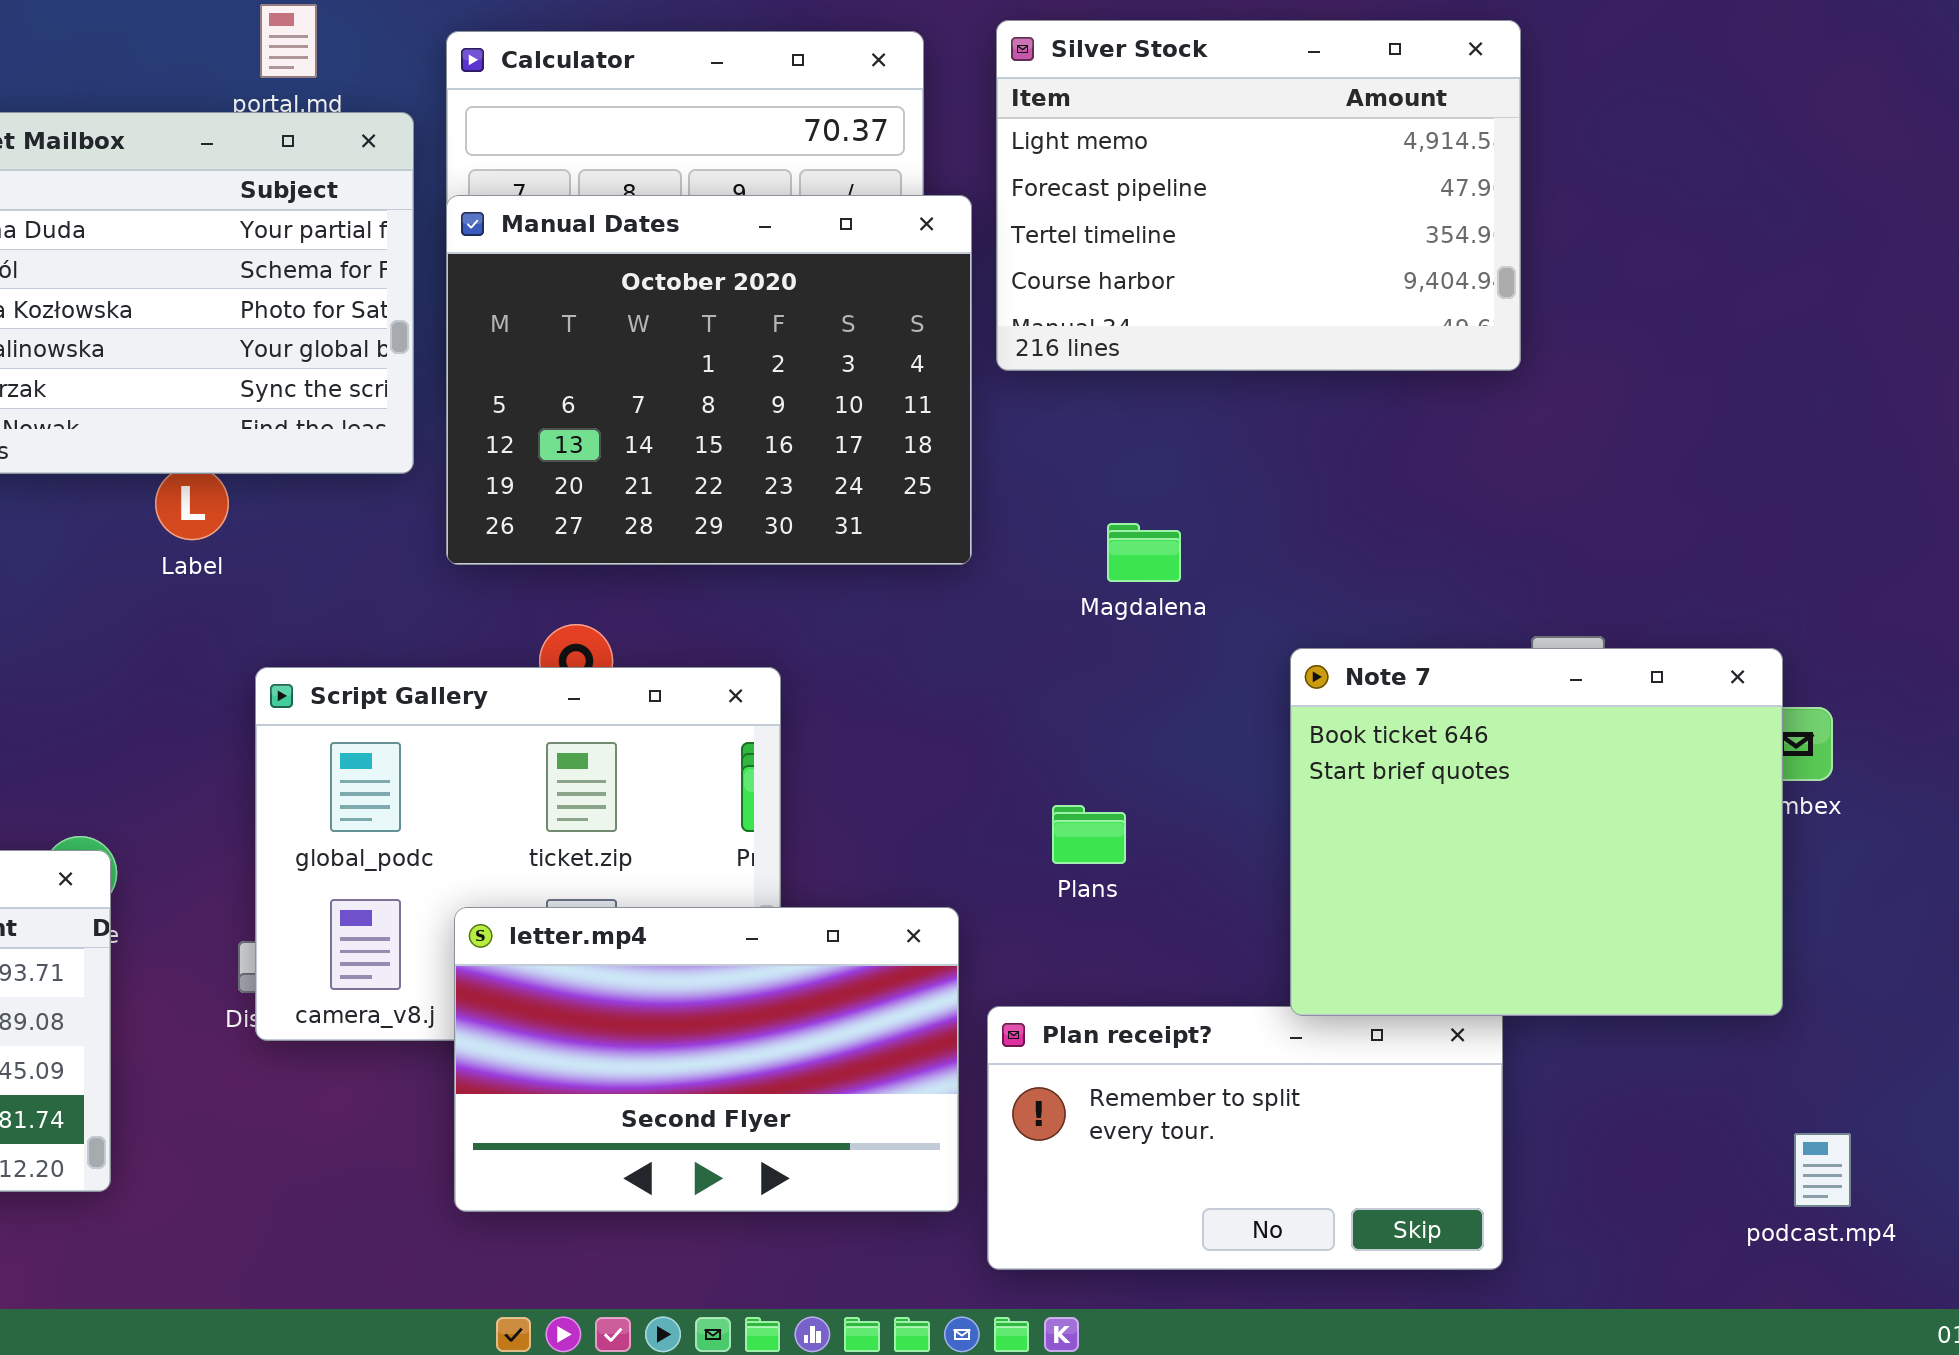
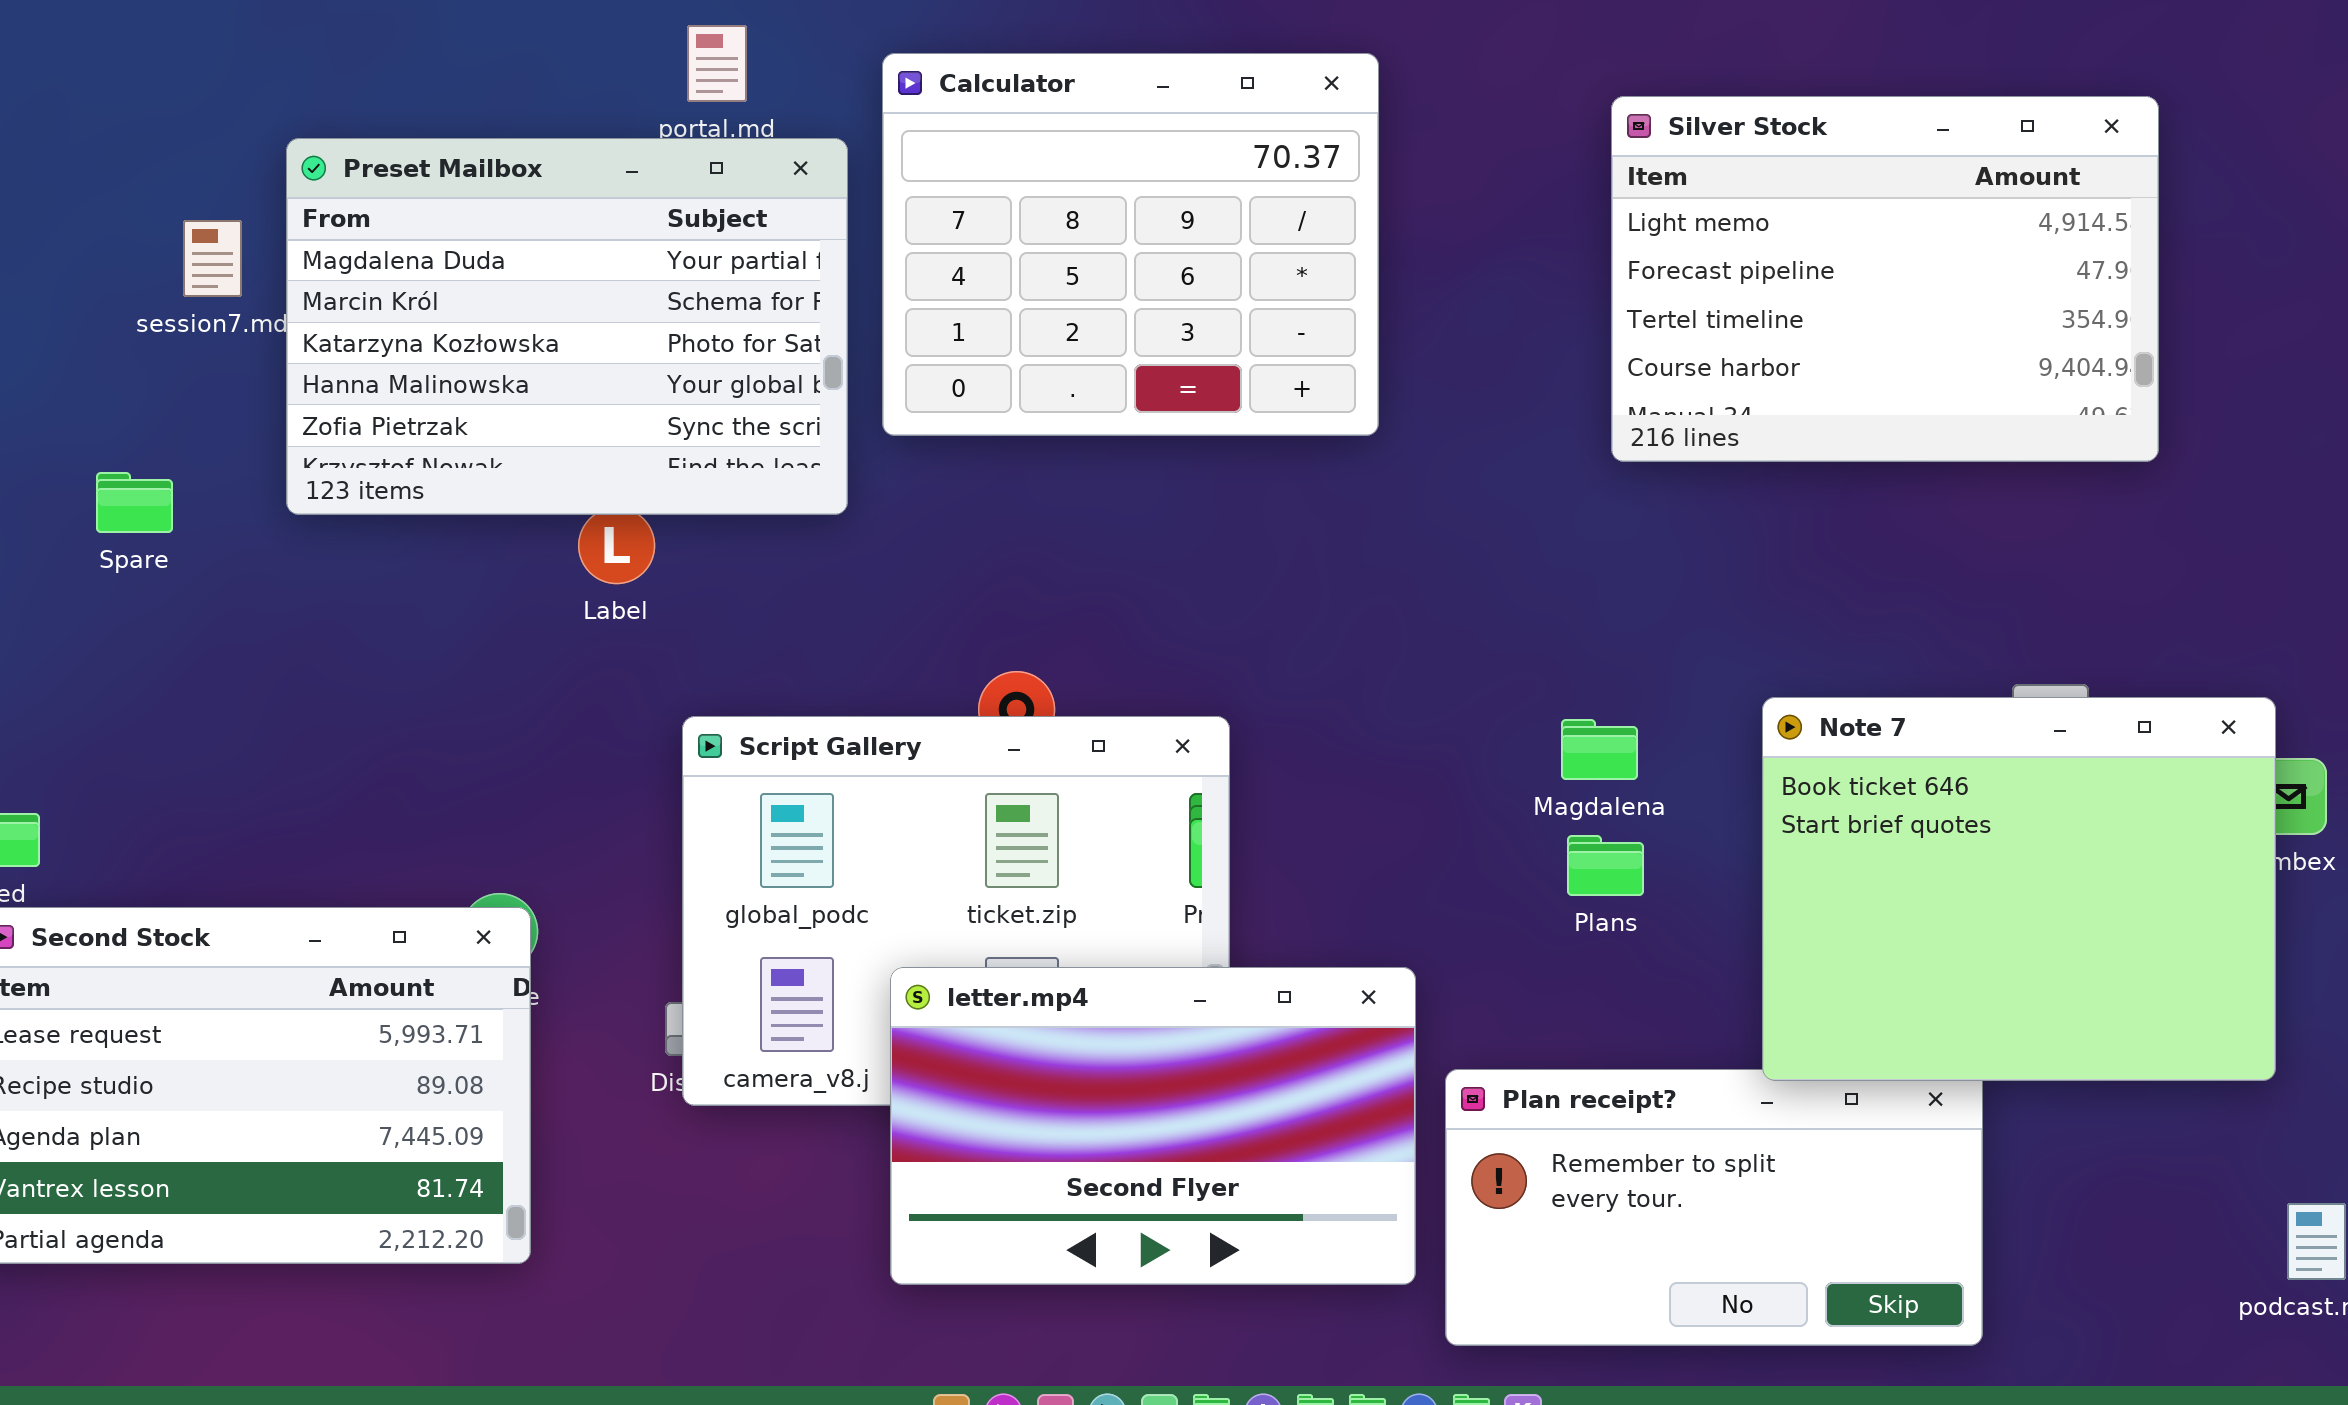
Silver Stock: [996,20,1521,371] -> [1611,96,2159,462], moved
Manual Dates: [446,195,972,565] -> none, closed
Magdalena: [1107,523,1181,582] -> [1561,719,1638,780], moved
Plans: [1052,805,1126,864] -> [1567,835,1644,896], moved

